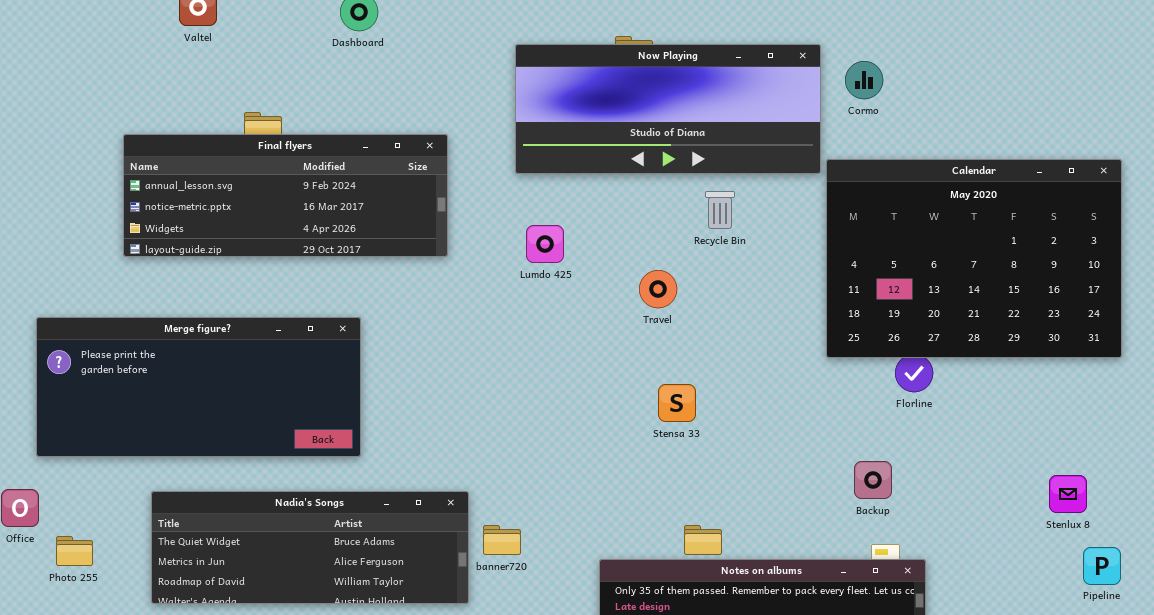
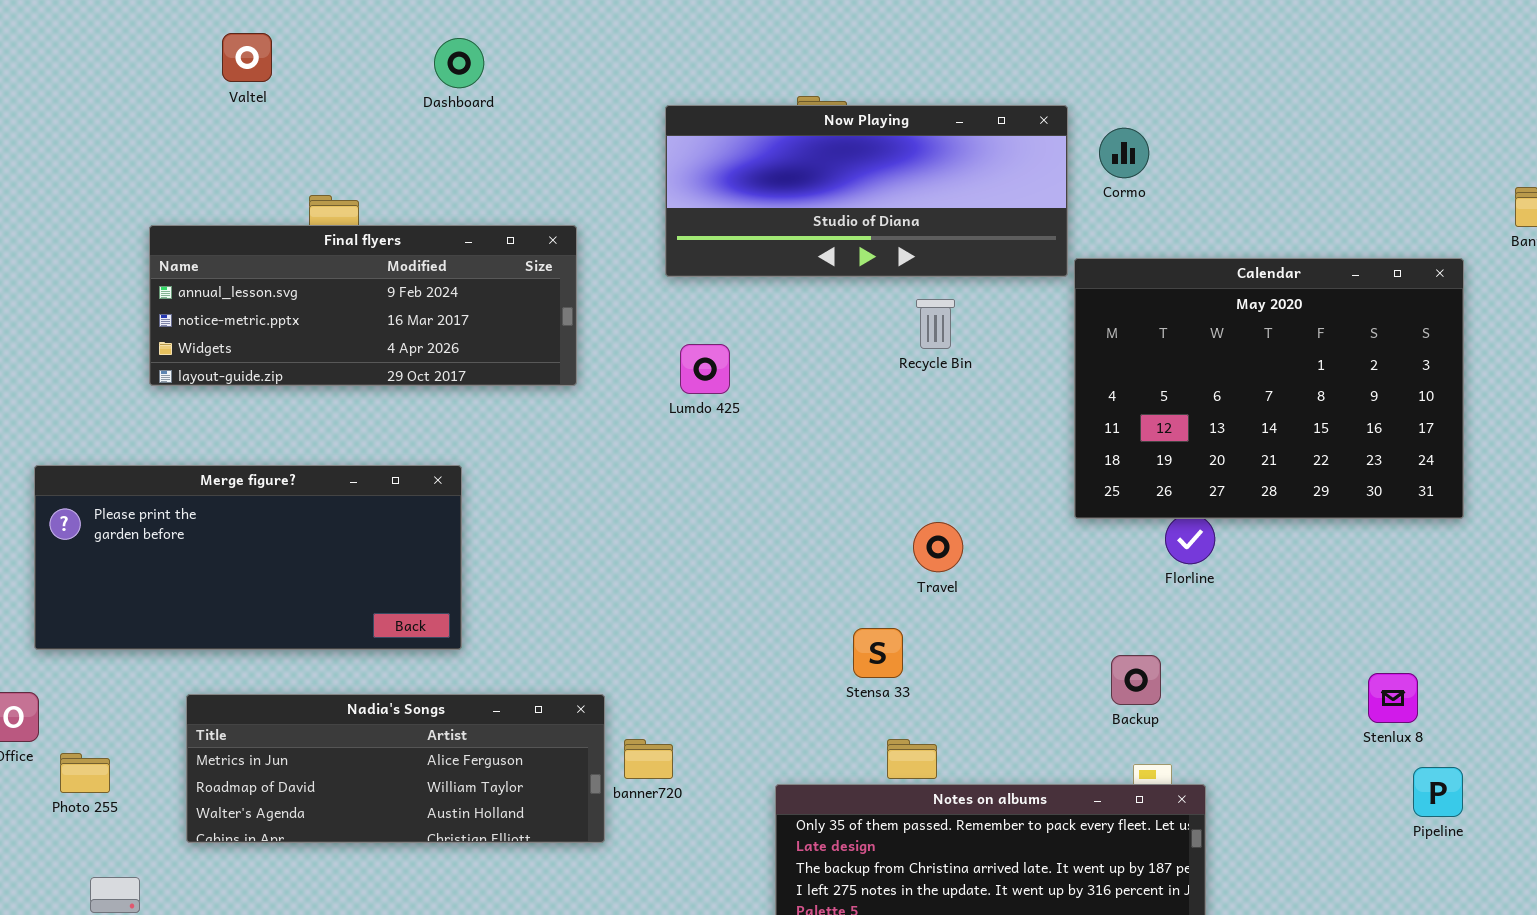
Travel: [639,270,677,308] -> [913,522,963,572], moved
Stensa 33: [658,384,696,422] -> [853,628,903,678], moved
Nadia's Songs: [151,491,469,604] -> [186,694,605,843], scrolled down 1 row

